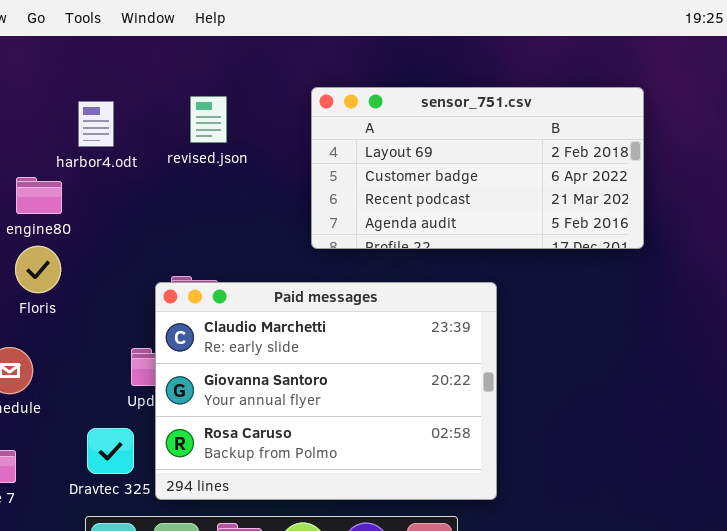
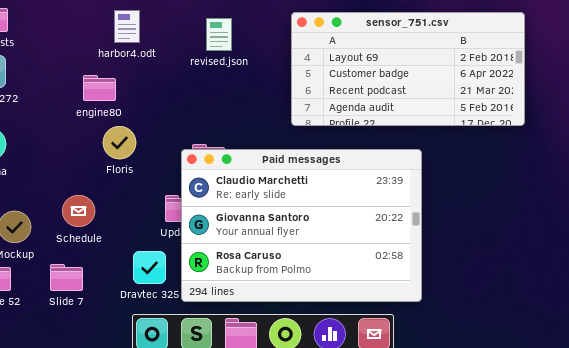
harbor4.odt: [78,101,114,147] -> [114,10,140,43], moved
Floris: [15,246,61,293] -> [103,126,136,159], moved

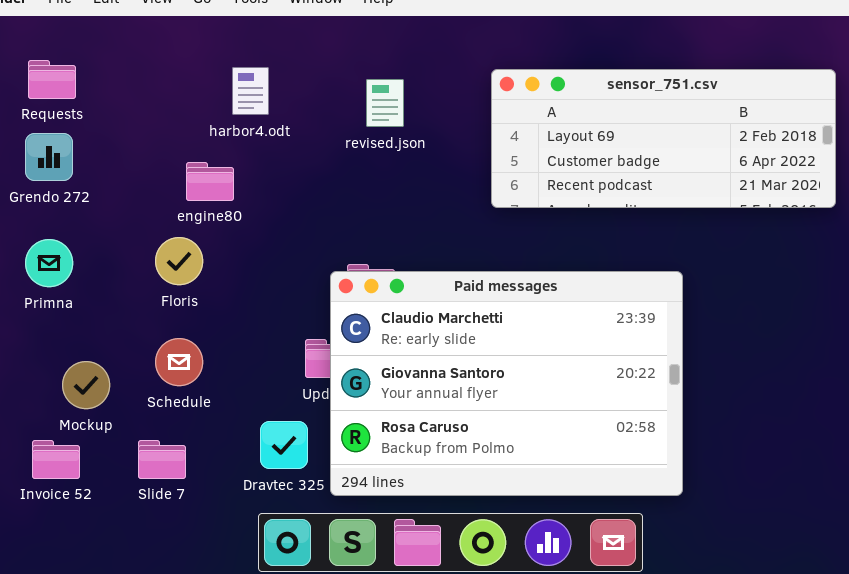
sensor_751.csv: [291,12,525,126] -> [491,69,836,208], resized
Floris: [103,126,136,159] -> [155,237,203,285], moved

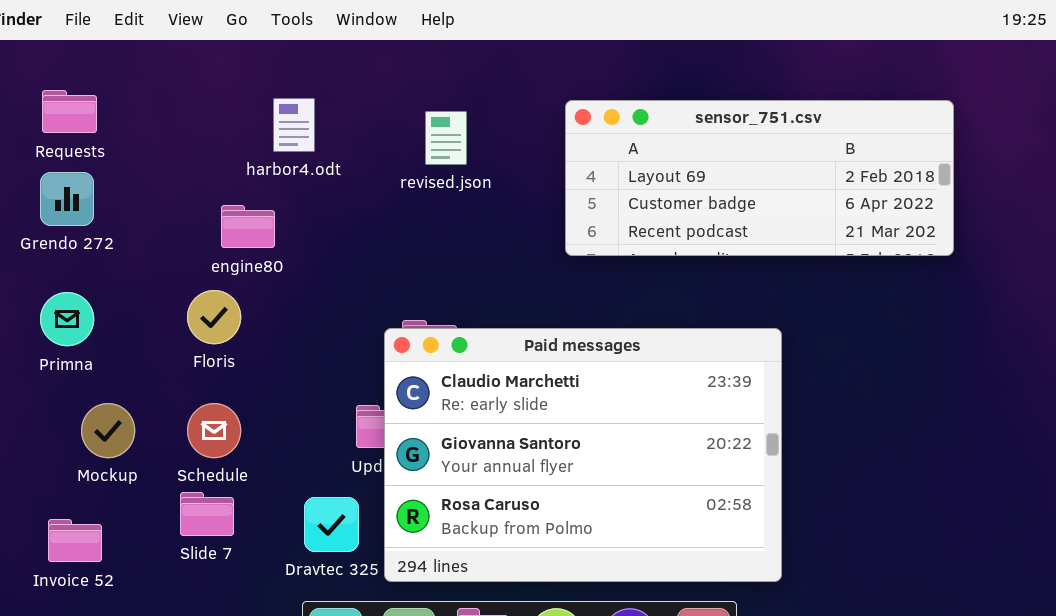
Mockup: [62,361,110,409] -> [81,403,135,458], moved
Slide 7: [138,440,186,479] -> [180,492,234,536], moved

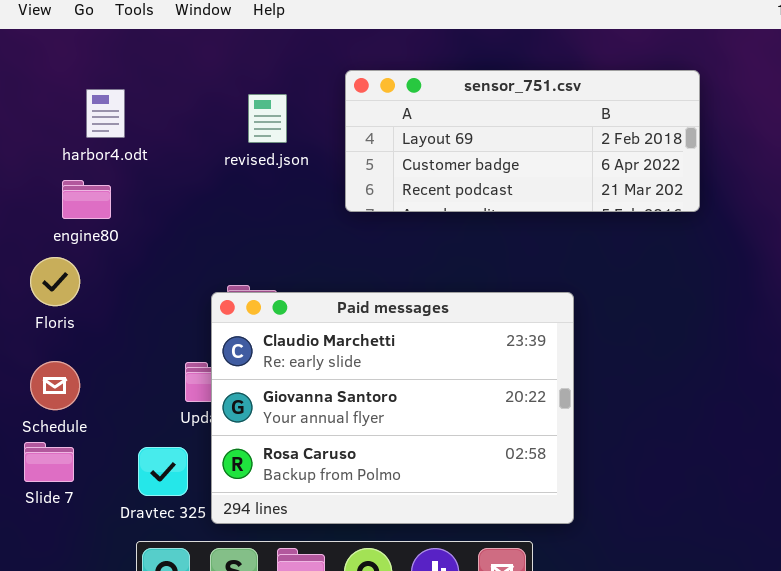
harbor4.odt: [273,98,315,152] -> [86,89,125,138], moved
sensor_751.csv: [565,100,954,256] -> [345,70,700,212], moved

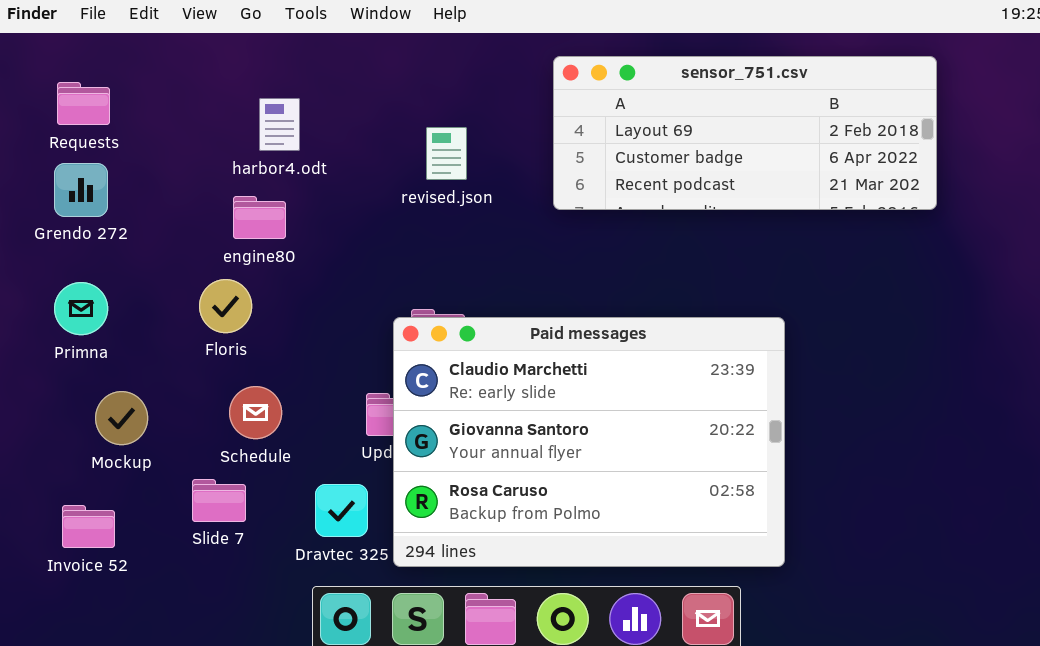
sensor_751.csv: [345,70,700,212] -> [553,56,937,210], moved
revised.json: [248,94,287,143] -> [426,127,467,180], moved
Schedule: [30,361,80,410] -> [229,386,282,439], moved

